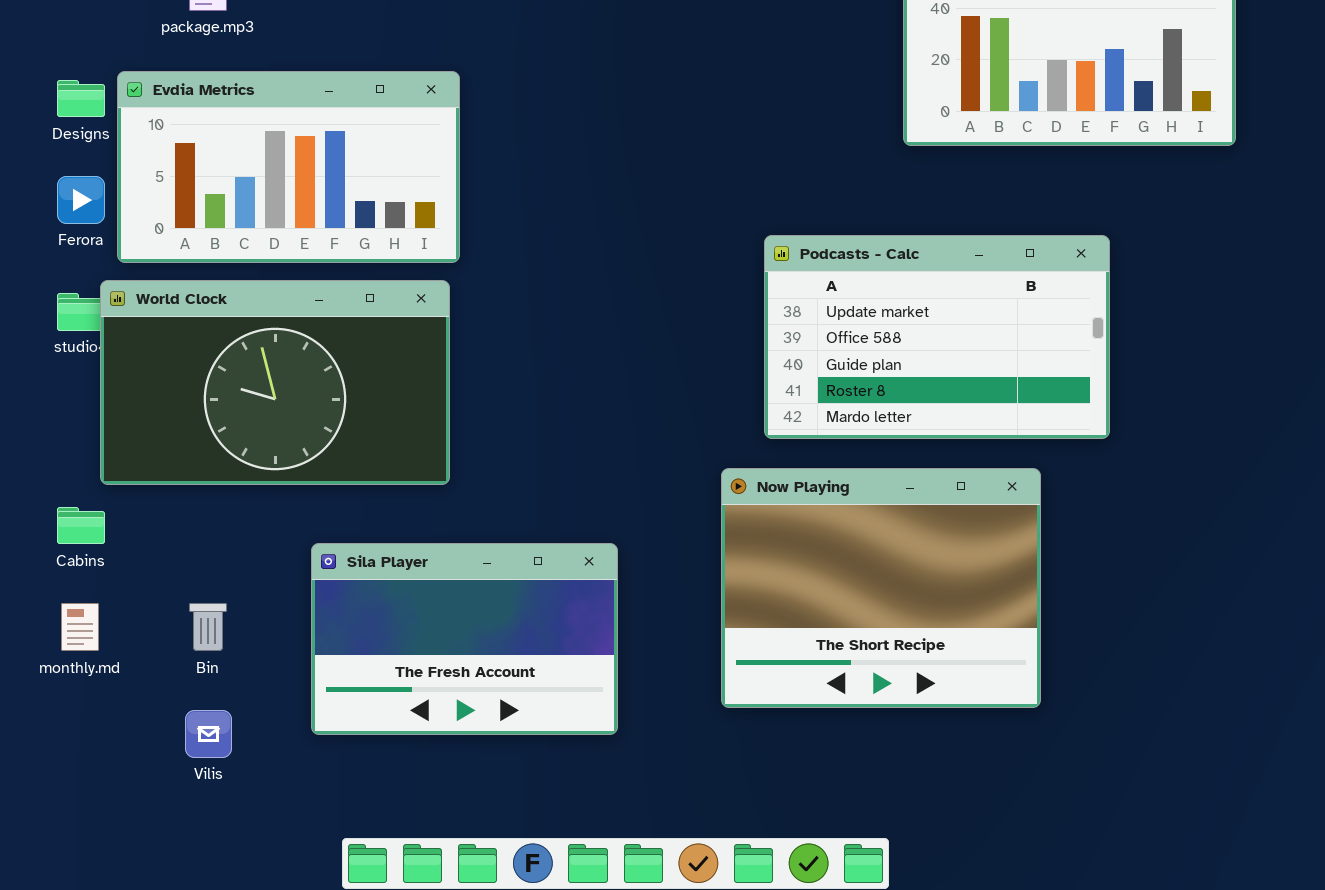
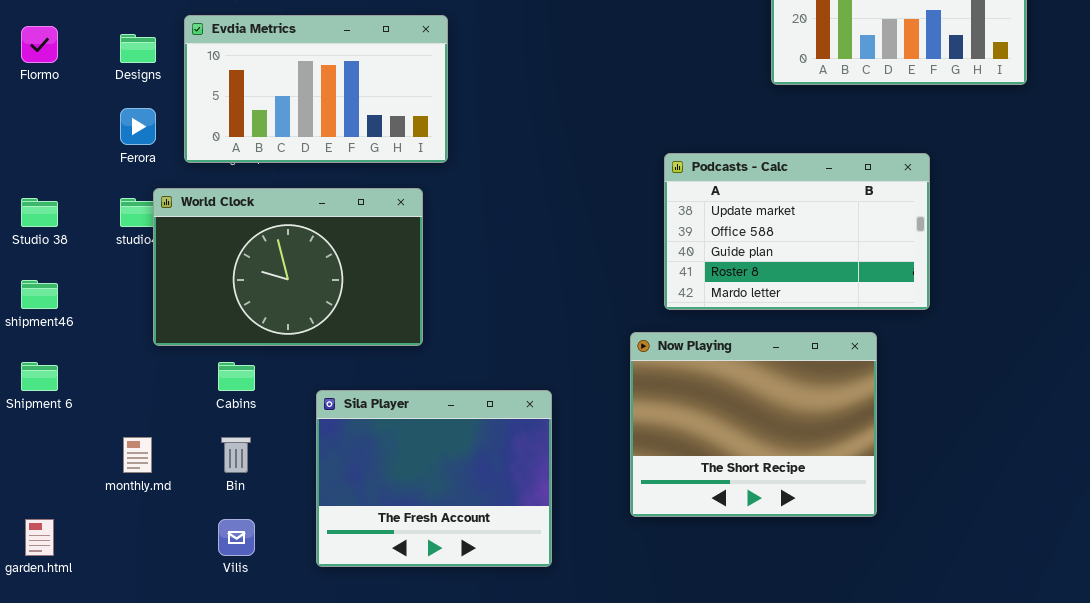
Evdia Metrics: [117,71,460,263] -> [184,15,448,163], moved
Cabins: [57,507,105,544] -> [218,362,255,391], moved
Sila Player: [311,543,618,735] -> [316,390,552,567], resized

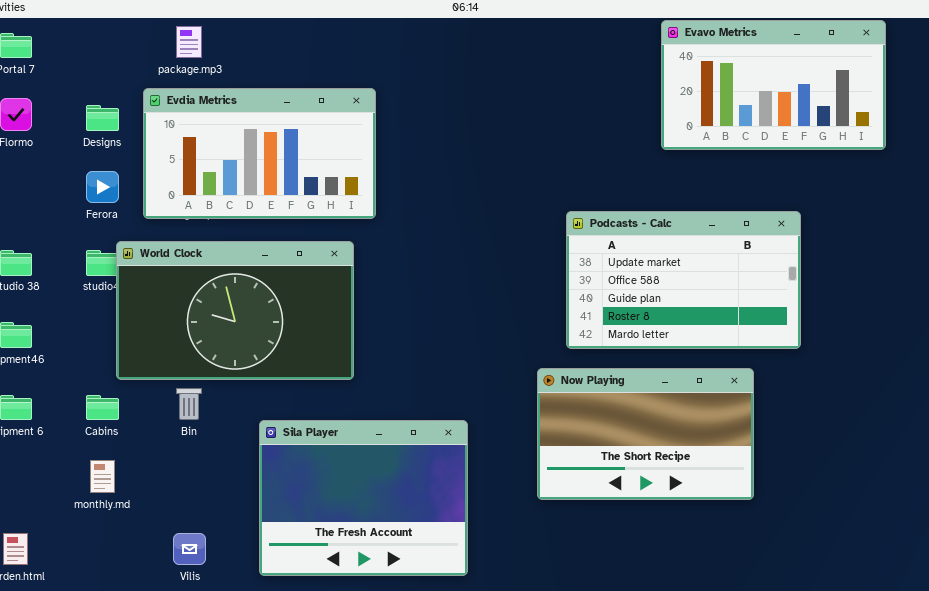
Now Playing: [630,332,877,517] -> [537,368,754,500], resized
Cabins: [218,362,255,391] -> [86,395,119,420], moved
Bin: [221,437,251,473] -> [176,388,202,420], moved

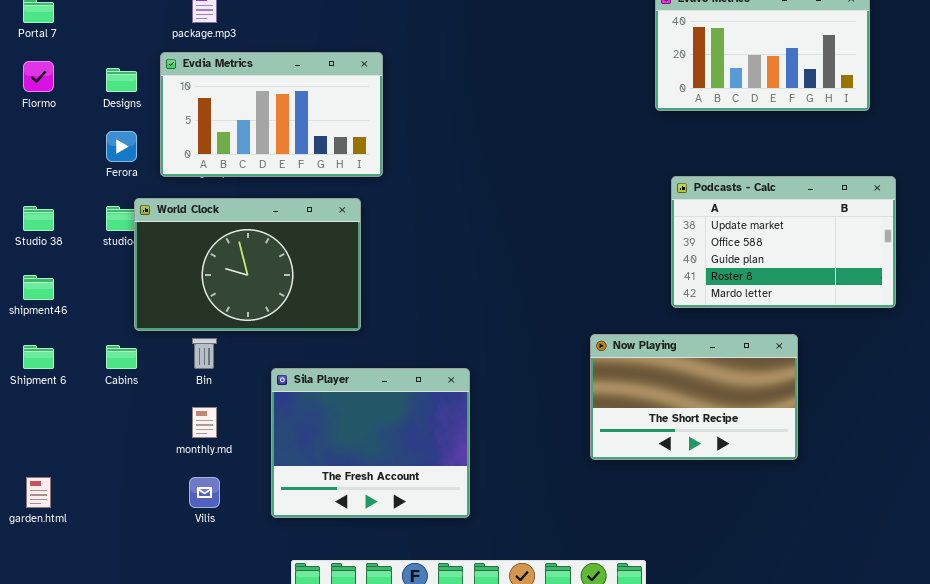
Podcasts - Calc: [566,211,801,349] -> [671,176,896,308], moved
Now Playing: [537,368,754,500] -> [590,334,798,460], moved
monthly.md: [90,460,115,493] -> [192,407,217,438], moved

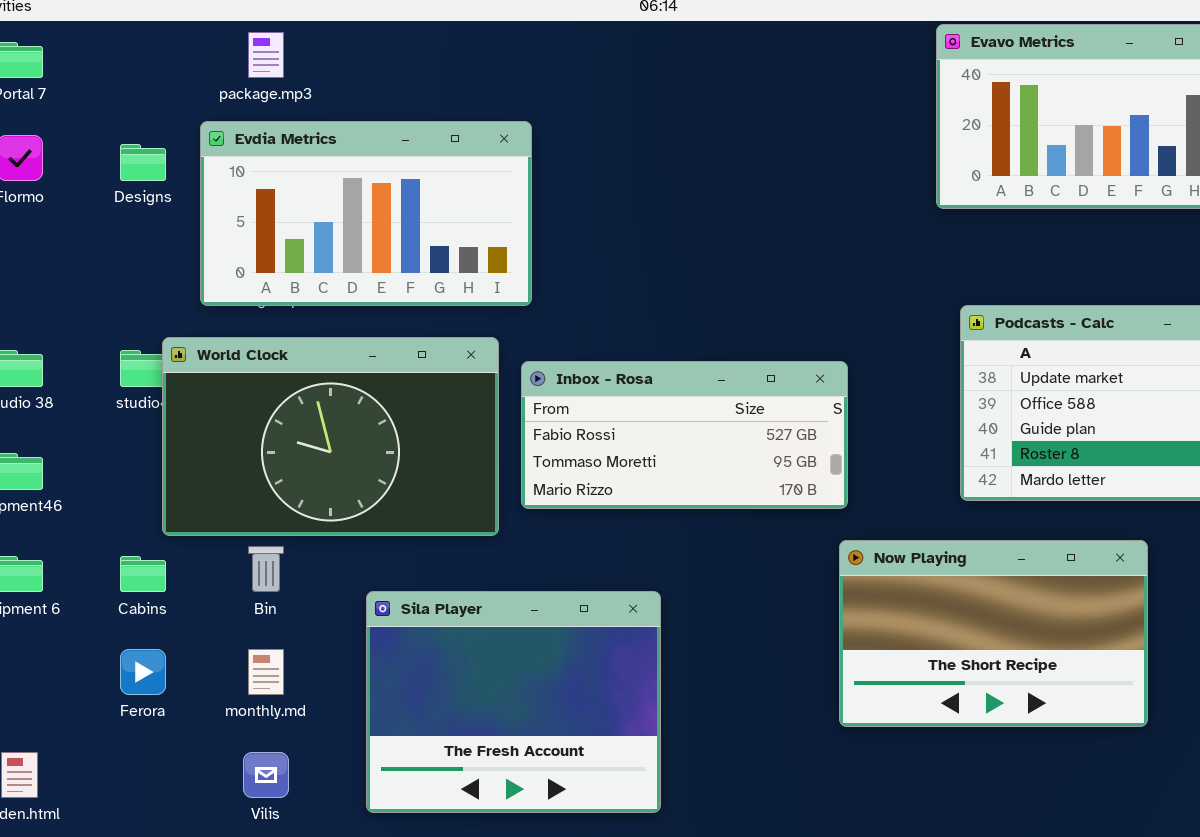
Ferora: [106,131,137,162] -> [120,649,166,695], moved
Inbox - Rosa: none -> [521,361,848,509], opened

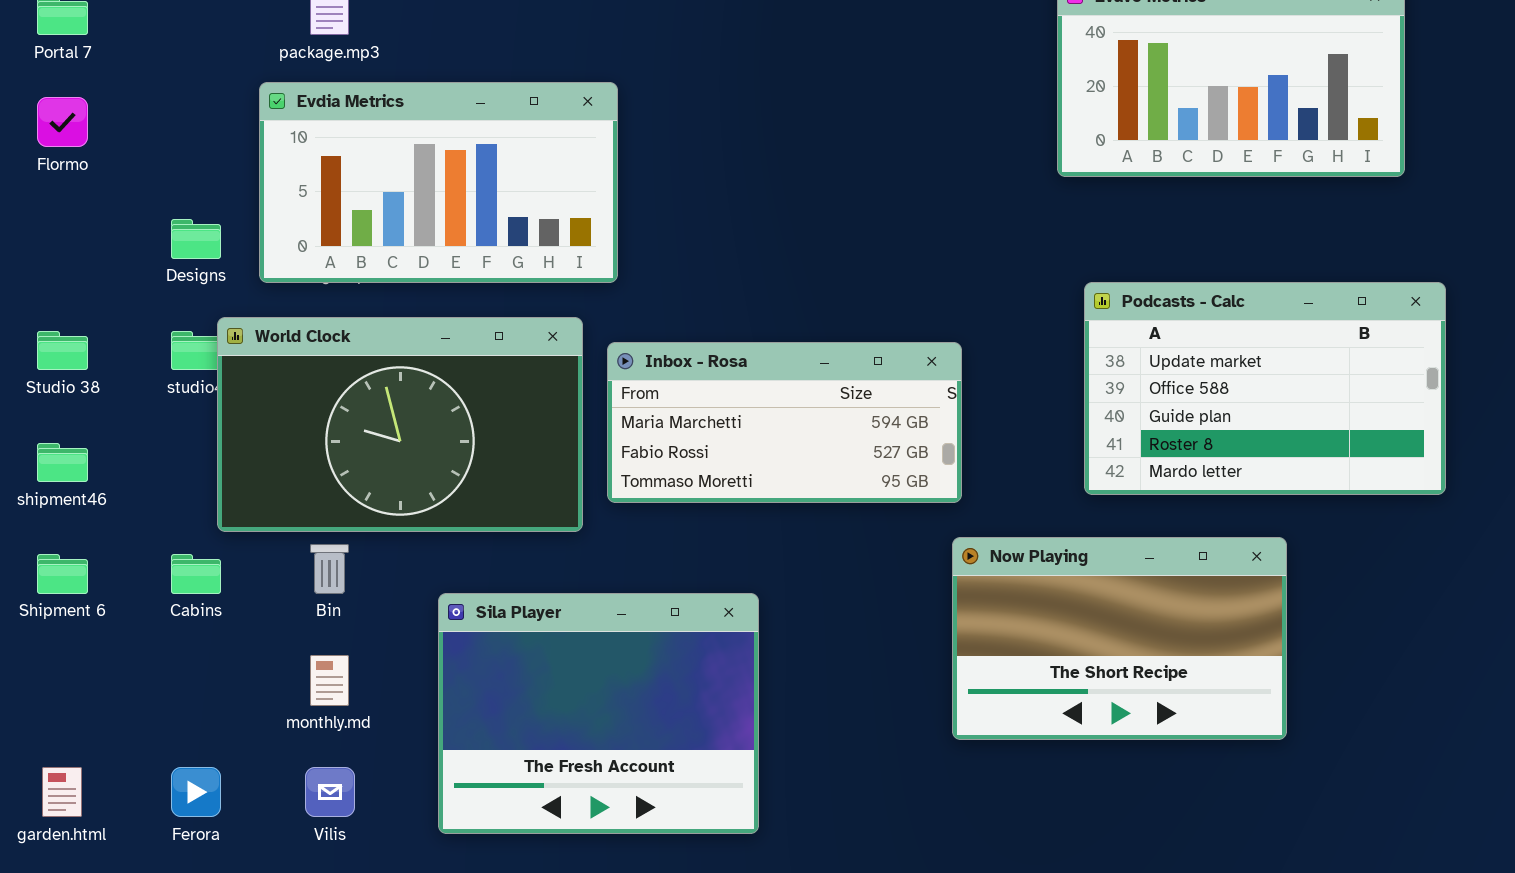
Designs: [120,144,166,181] -> [171,219,221,259], moved
Inbox - Rosa: [521,361,848,509] -> [607,342,962,503], scrolled up 1 row
Ferora: [120,649,166,695] -> [171,767,221,817], moved

